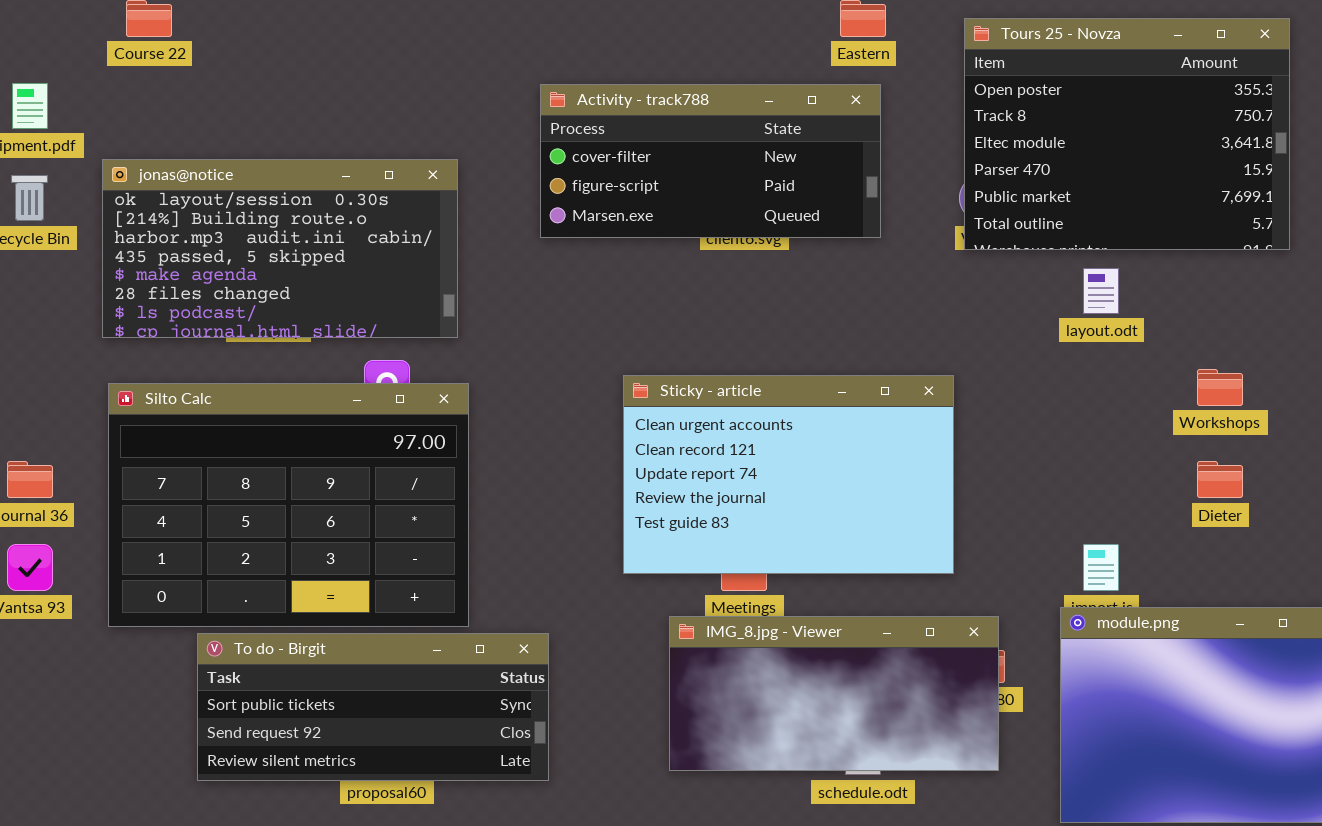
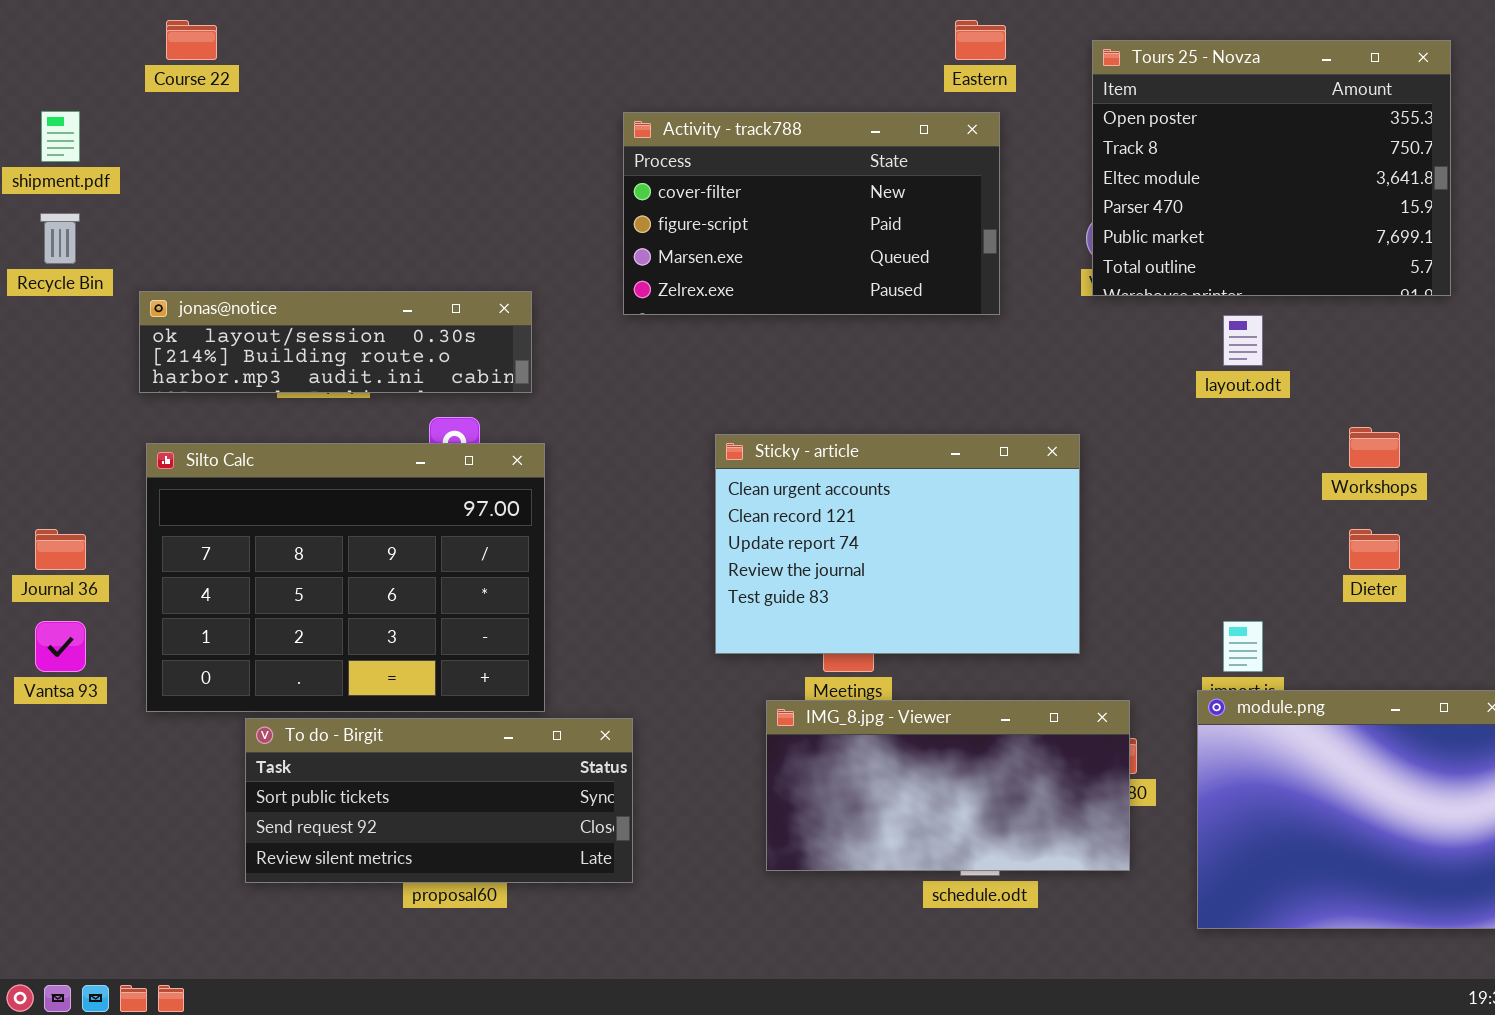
Activity - track788: [540,84,881,238] -> [623,112,1000,315], resized
jonas@notice: [102,159,458,338] -> [139,291,532,393], resized

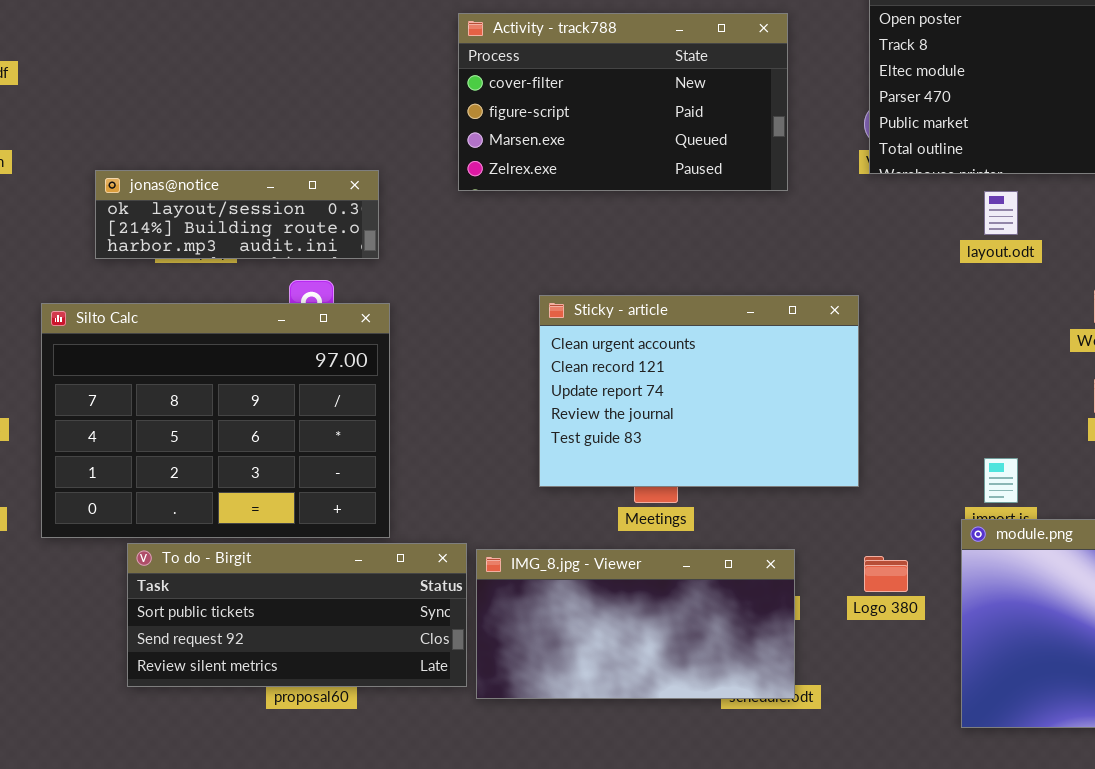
jonas@notice: [139,291,532,393] -> [95,170,379,259], resized
IMG_8.jpg - Viewer: [766,700,1130,871] -> [476,549,795,699], moved

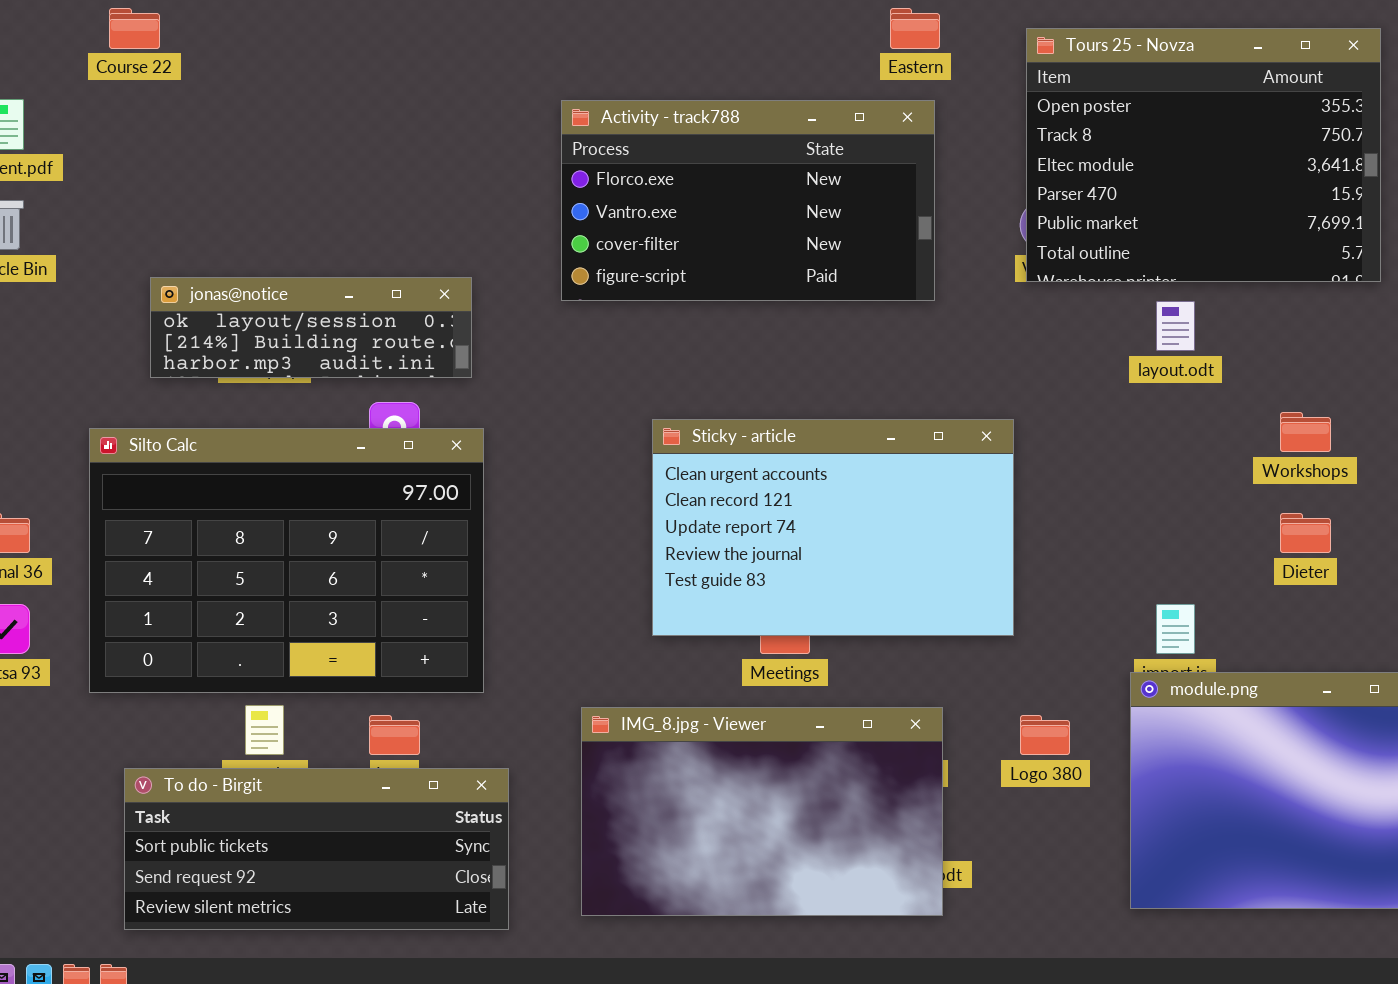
Activity - track788: [458,13,788,191] -> [561,100,935,301], scrolled up 2 rows
To do - Birgit: [127,543,467,687] -> [124,768,509,930], moved
IMG_8.jpg - Viewer: [476,549,795,699] -> [581,707,943,916], resized

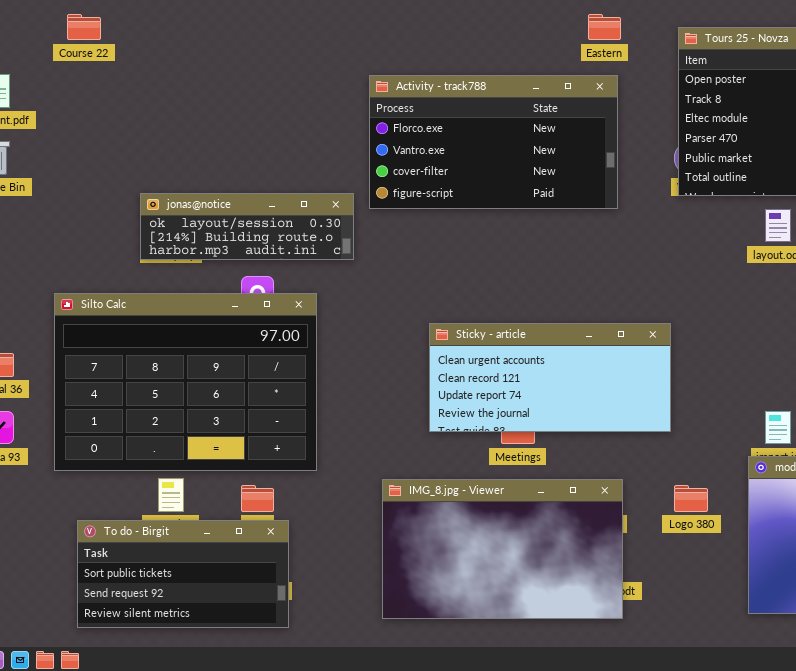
jonas@notice: [150,277,472,378] -> [140,193,354,260], moved
Sticky - article: [652,419,1014,636] -> [429,323,671,432], resized
To do - Birgit: [124,768,509,930] -> [77,520,289,628], resized

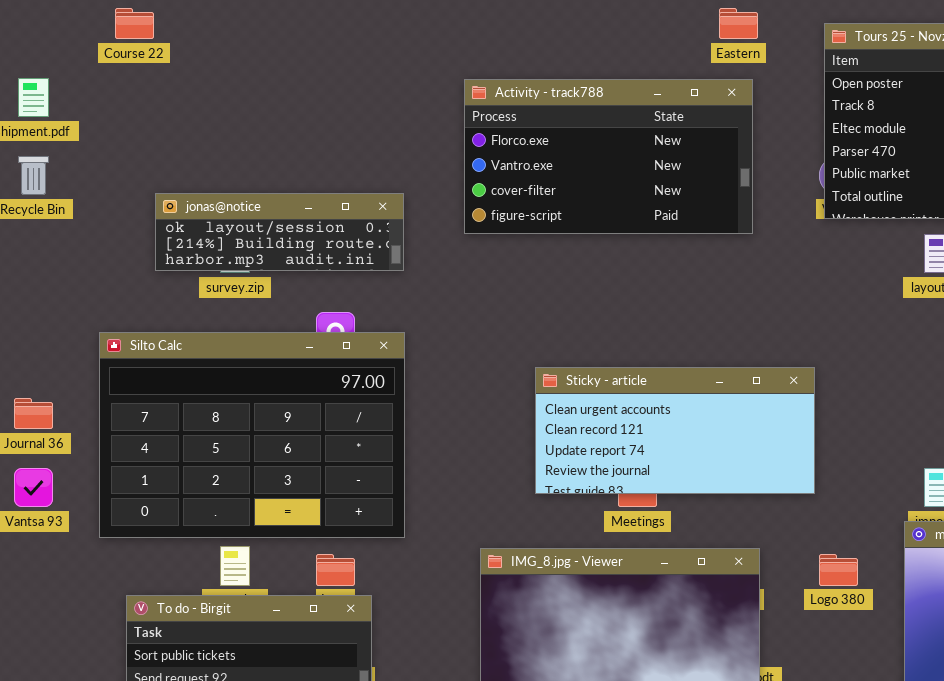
jonas@notice: [140,193,354,260] -> [155,193,404,271], moved

